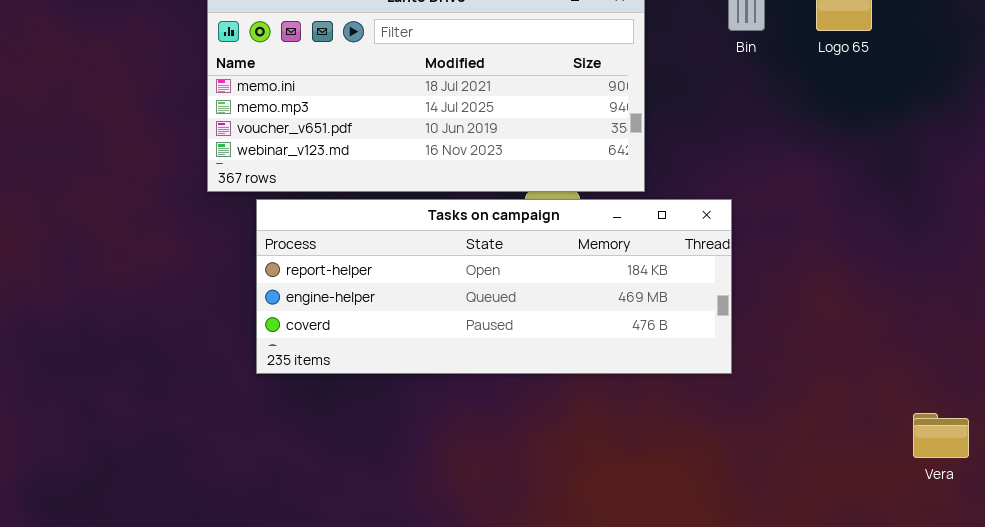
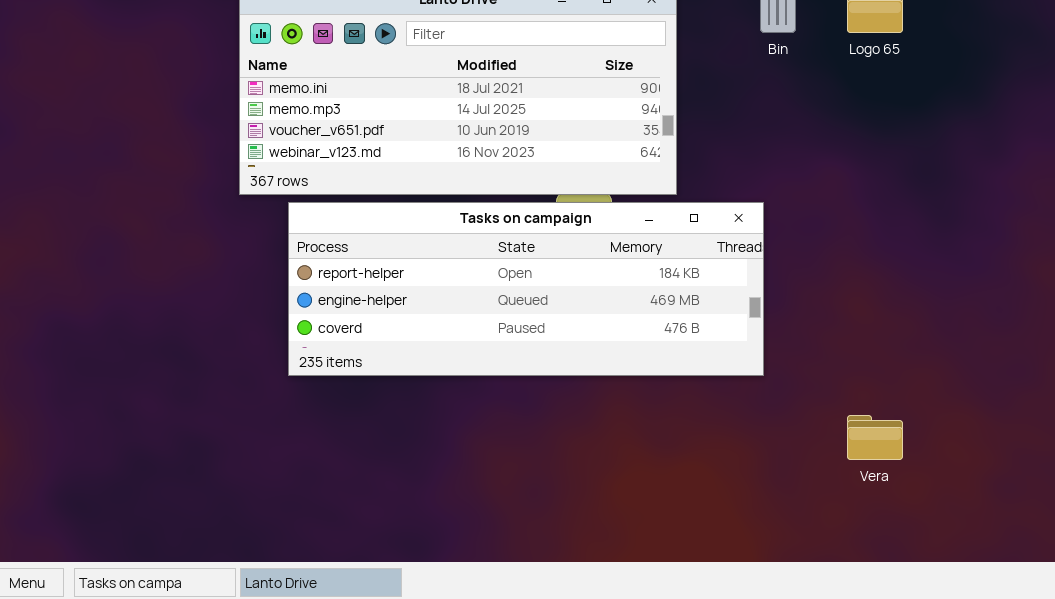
Vera: [913,413,969,458] -> [847,415,903,460], moved

